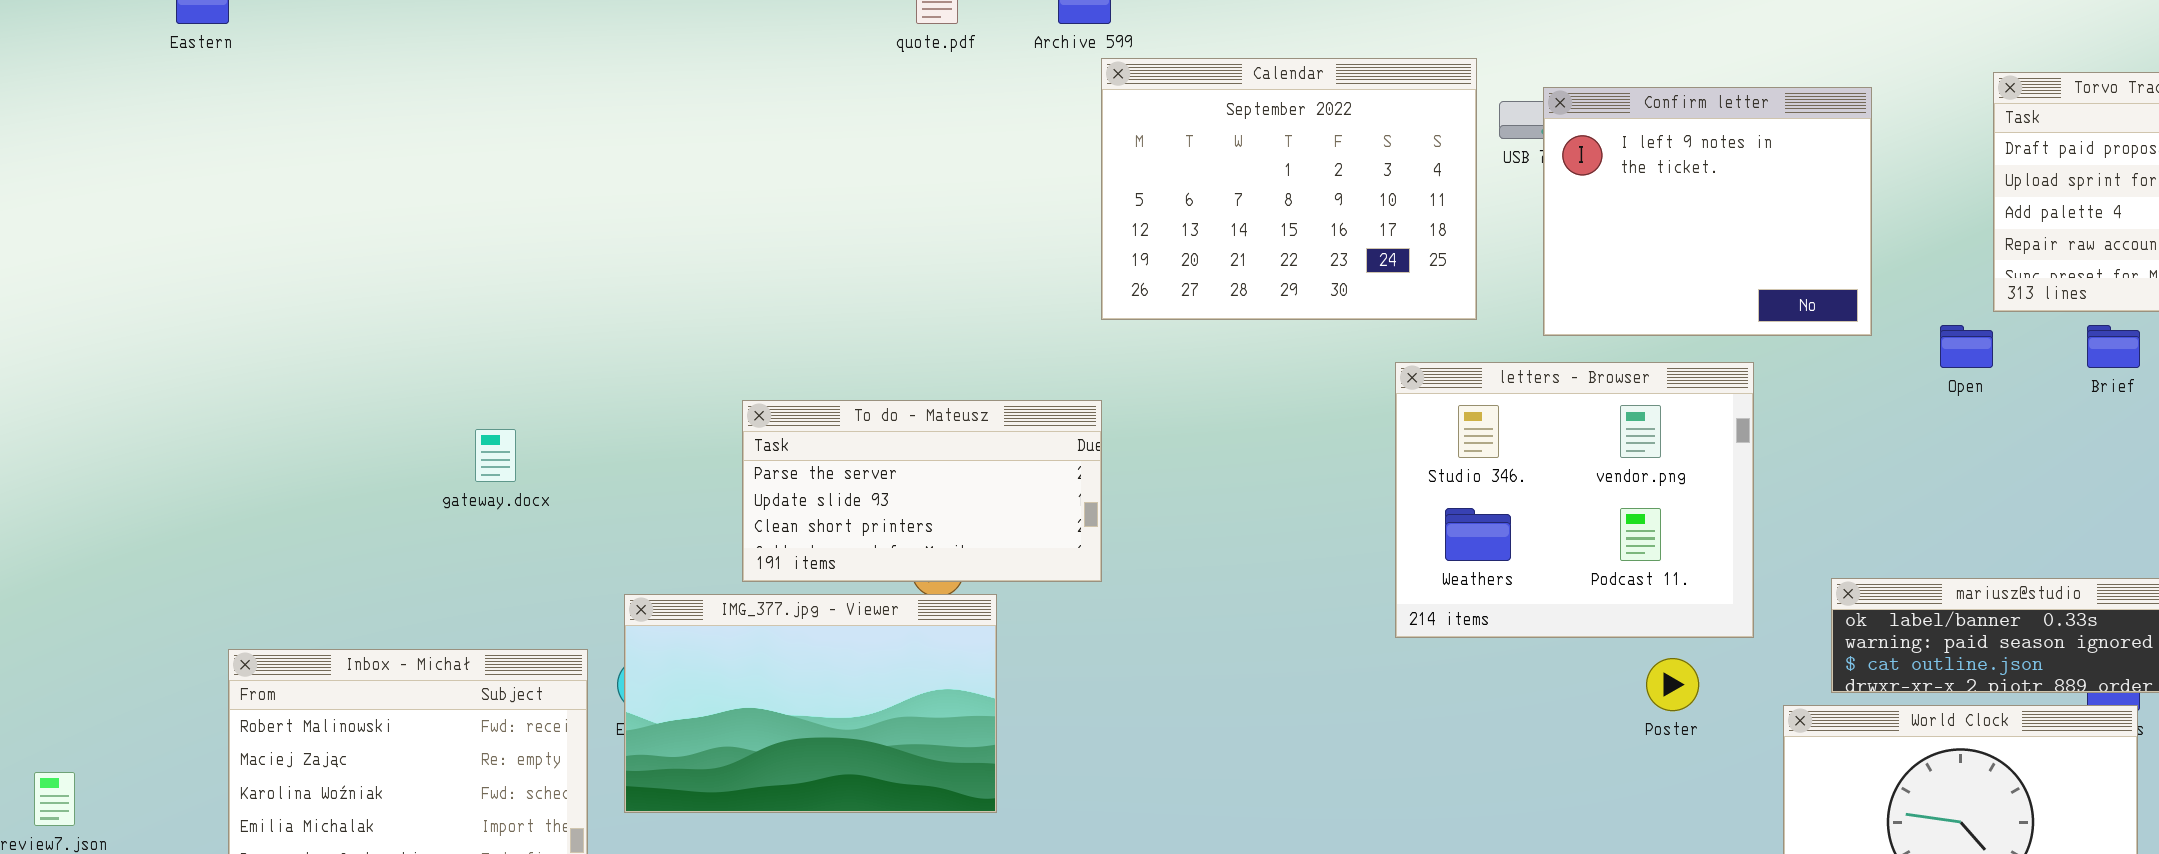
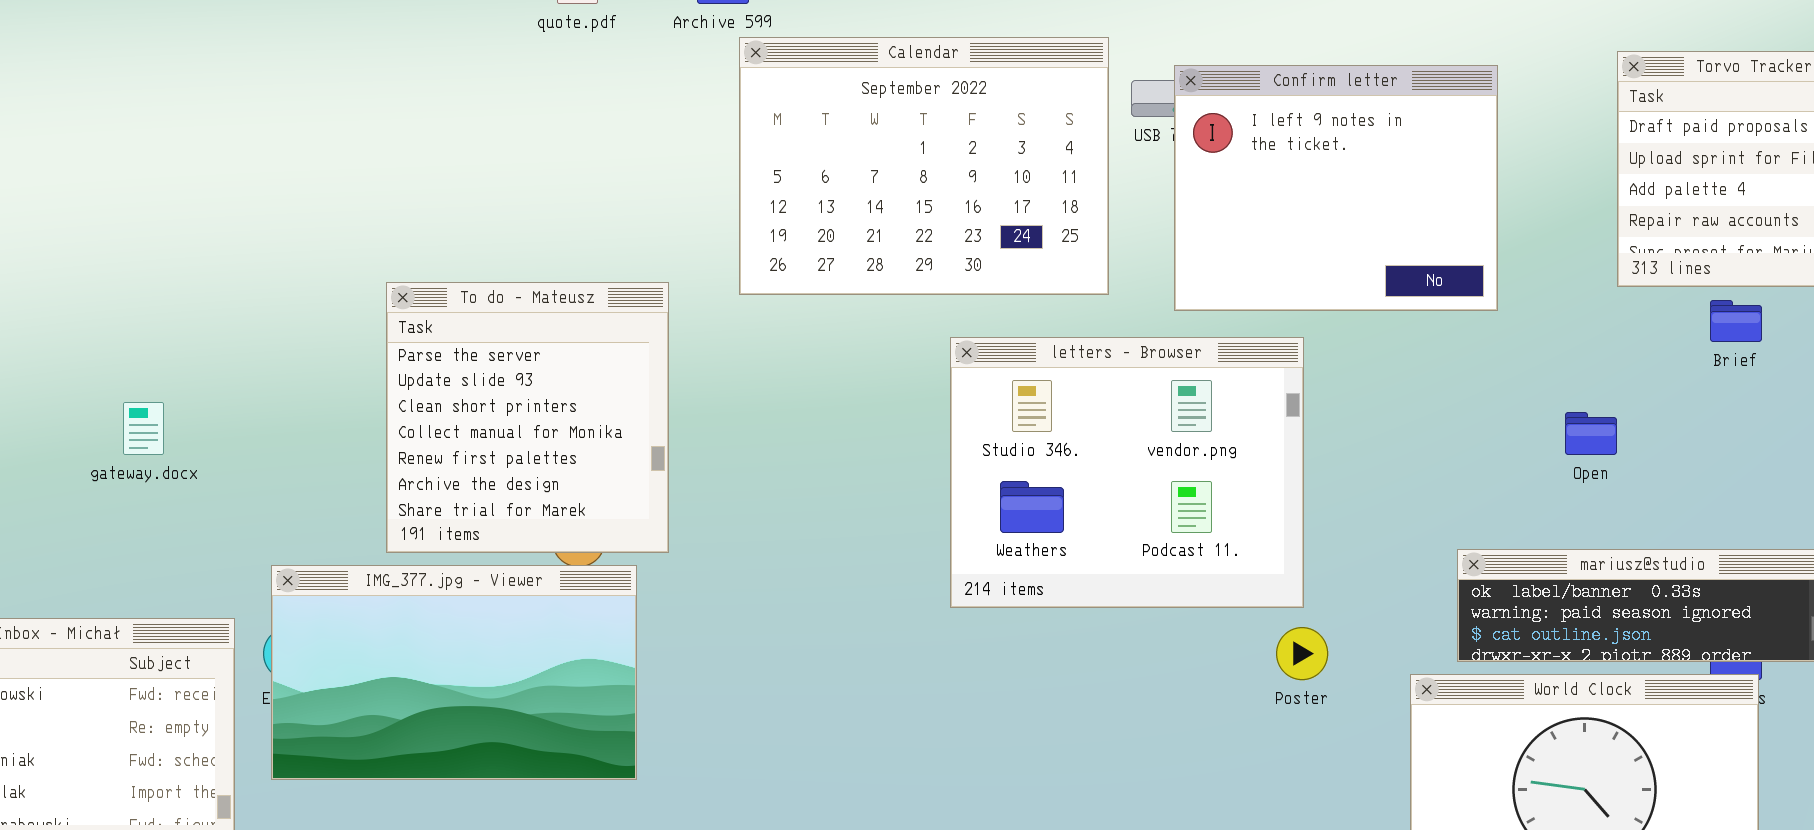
Open: [1940,325,1993,368] -> [1565,412,1617,455], moved
letters - Browser: [1395,362,1754,638] -> [950,337,1304,608], moved
To do - Mateusz: [742,400,1102,582] -> [386,282,669,553], resized

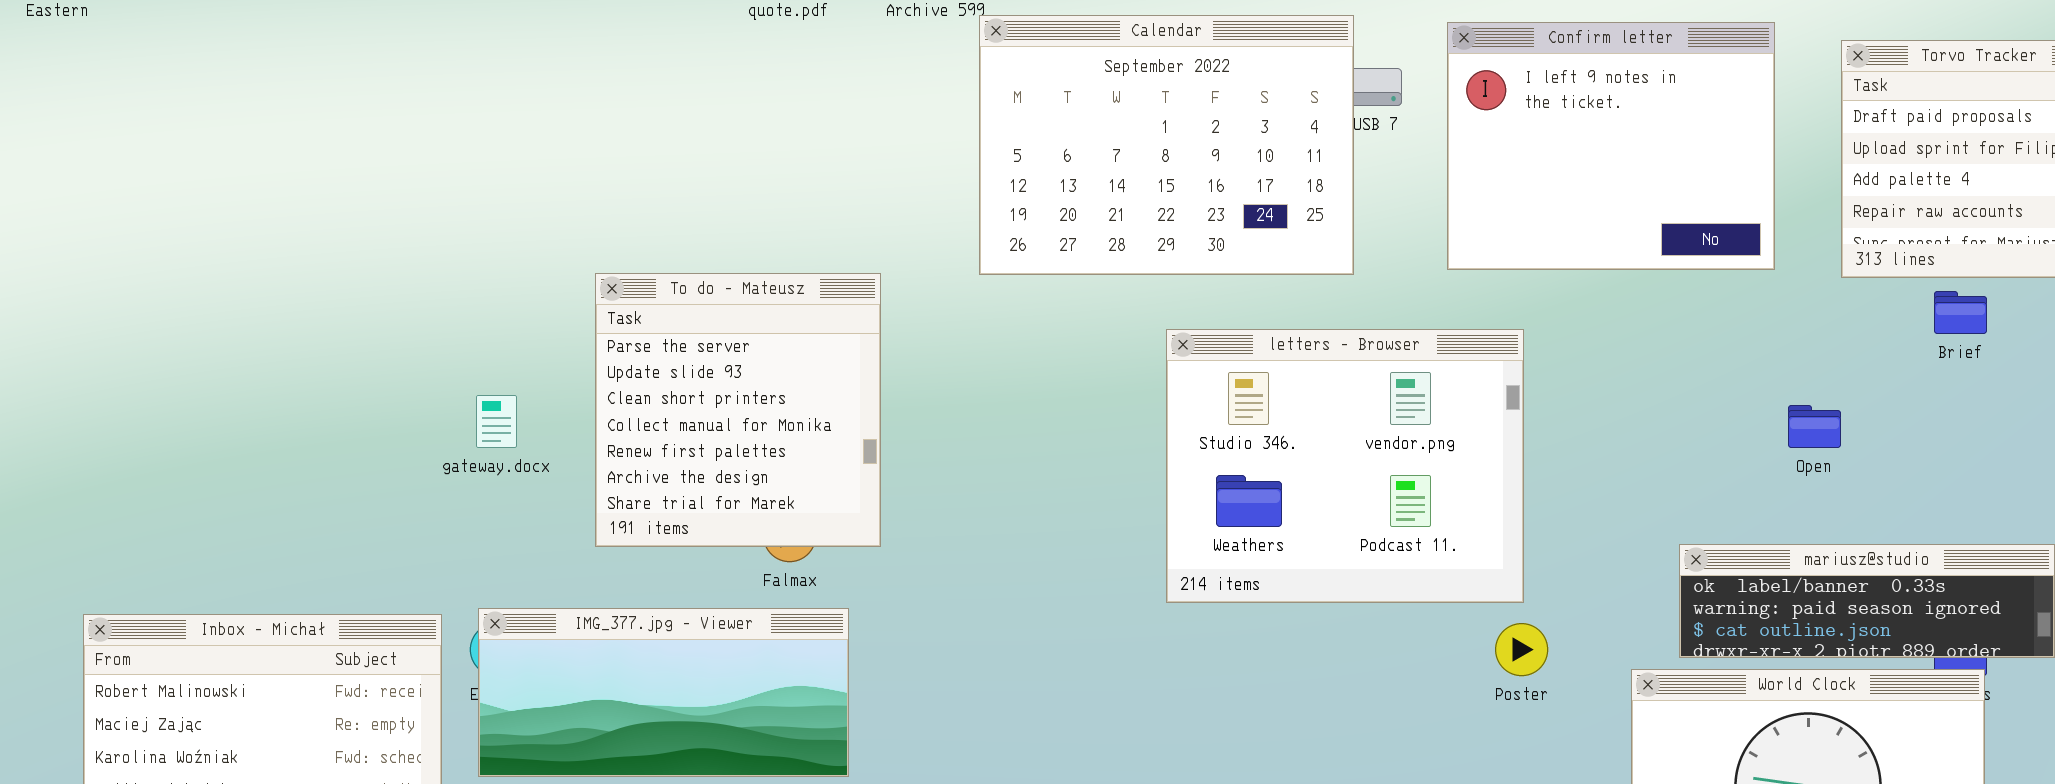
Calendar: [739,37,1109,295] -> [979,15,1354,275], moved
Confirm letter: [1174,65,1498,311] -> [1447,22,1775,270], moved
gateway.docx: [123,402,164,455] -> [476,395,517,448], moved
IMG_377.jpg - Viewer: [271,565,637,780] -> [478,608,849,777], resized

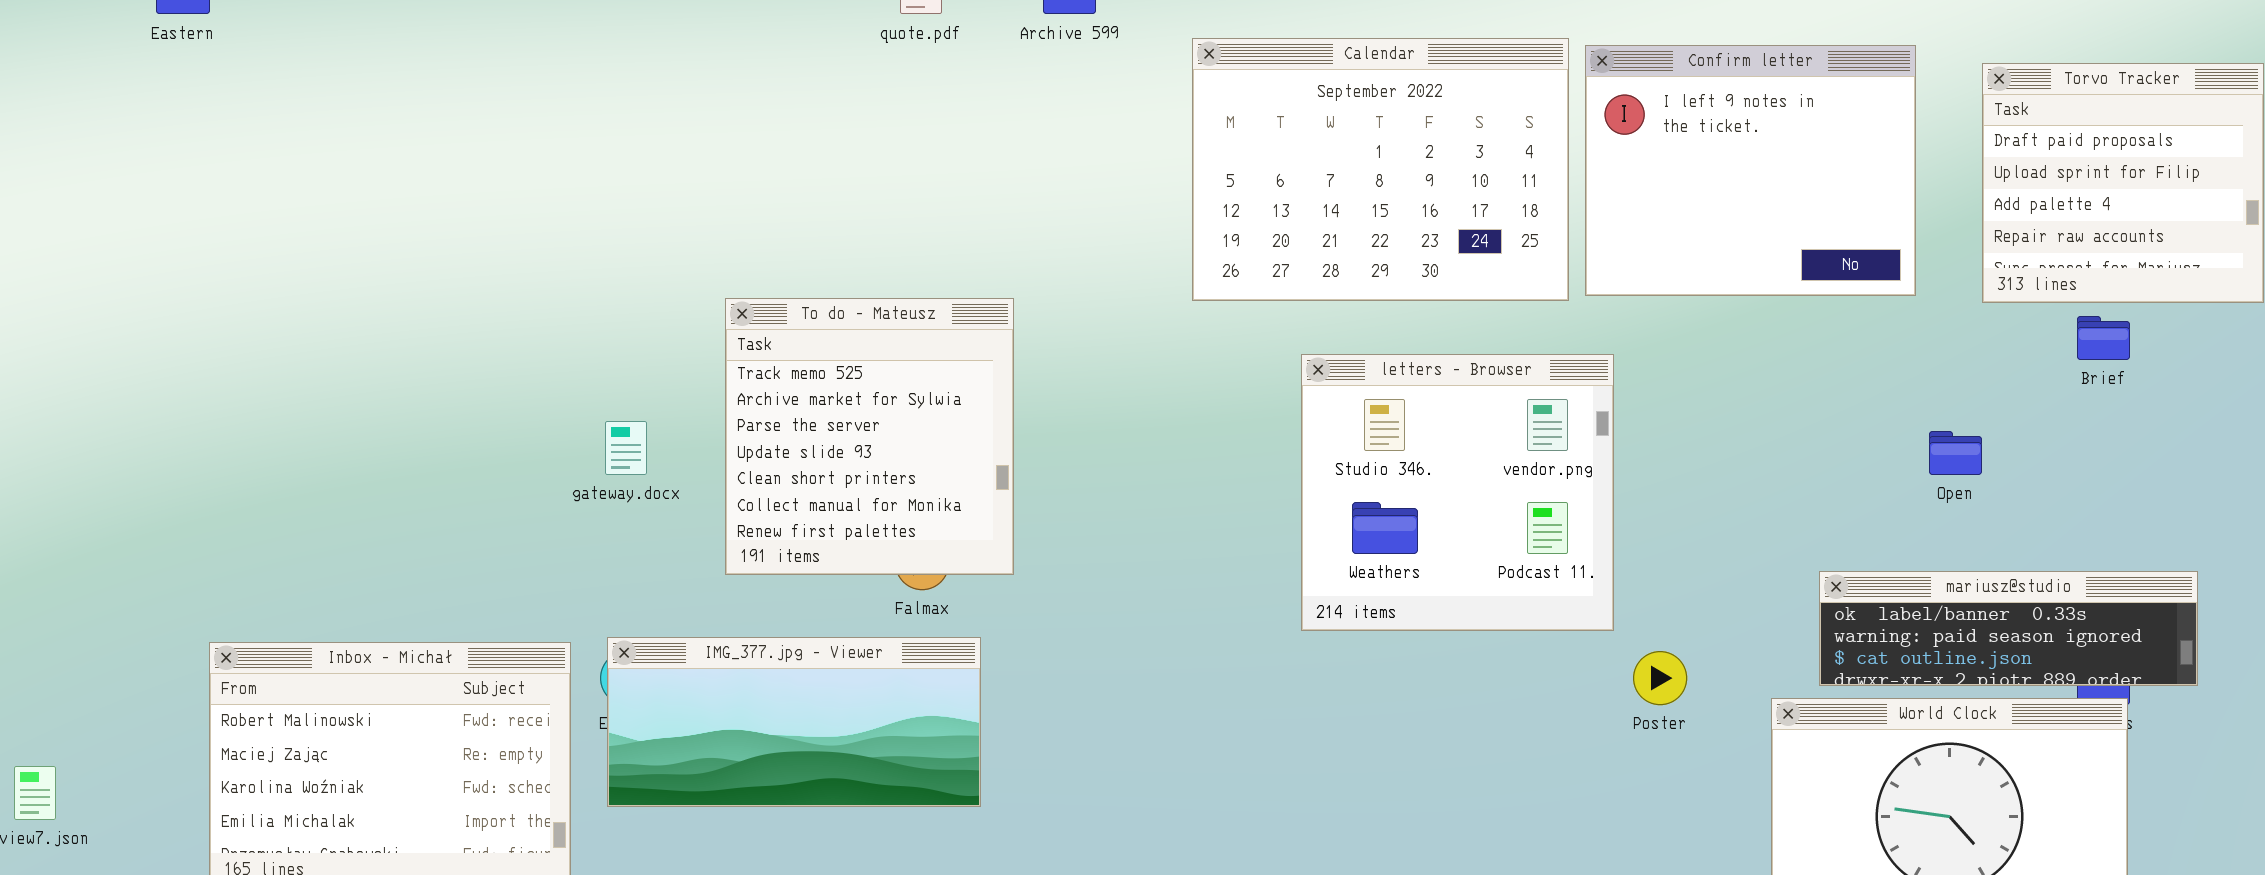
Calendar: [979,15,1354,275] -> [1192,38,1569,301], moved
To do - Mateusz: [595,273,881,547] -> [725,298,1014,575], scrolled up 2 rows
letters - Browser: [1166,329,1524,603] -> [1301,354,1614,631], resized

